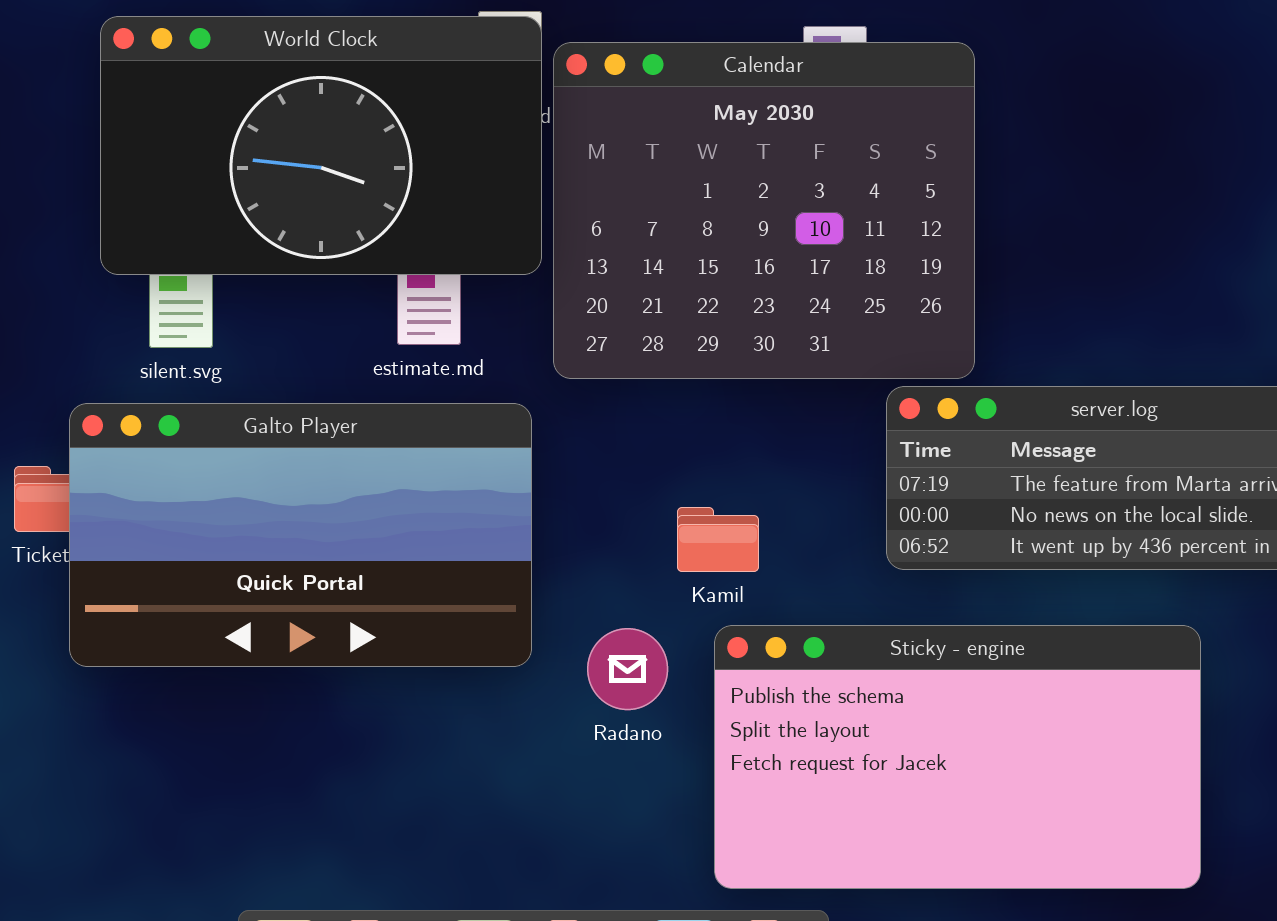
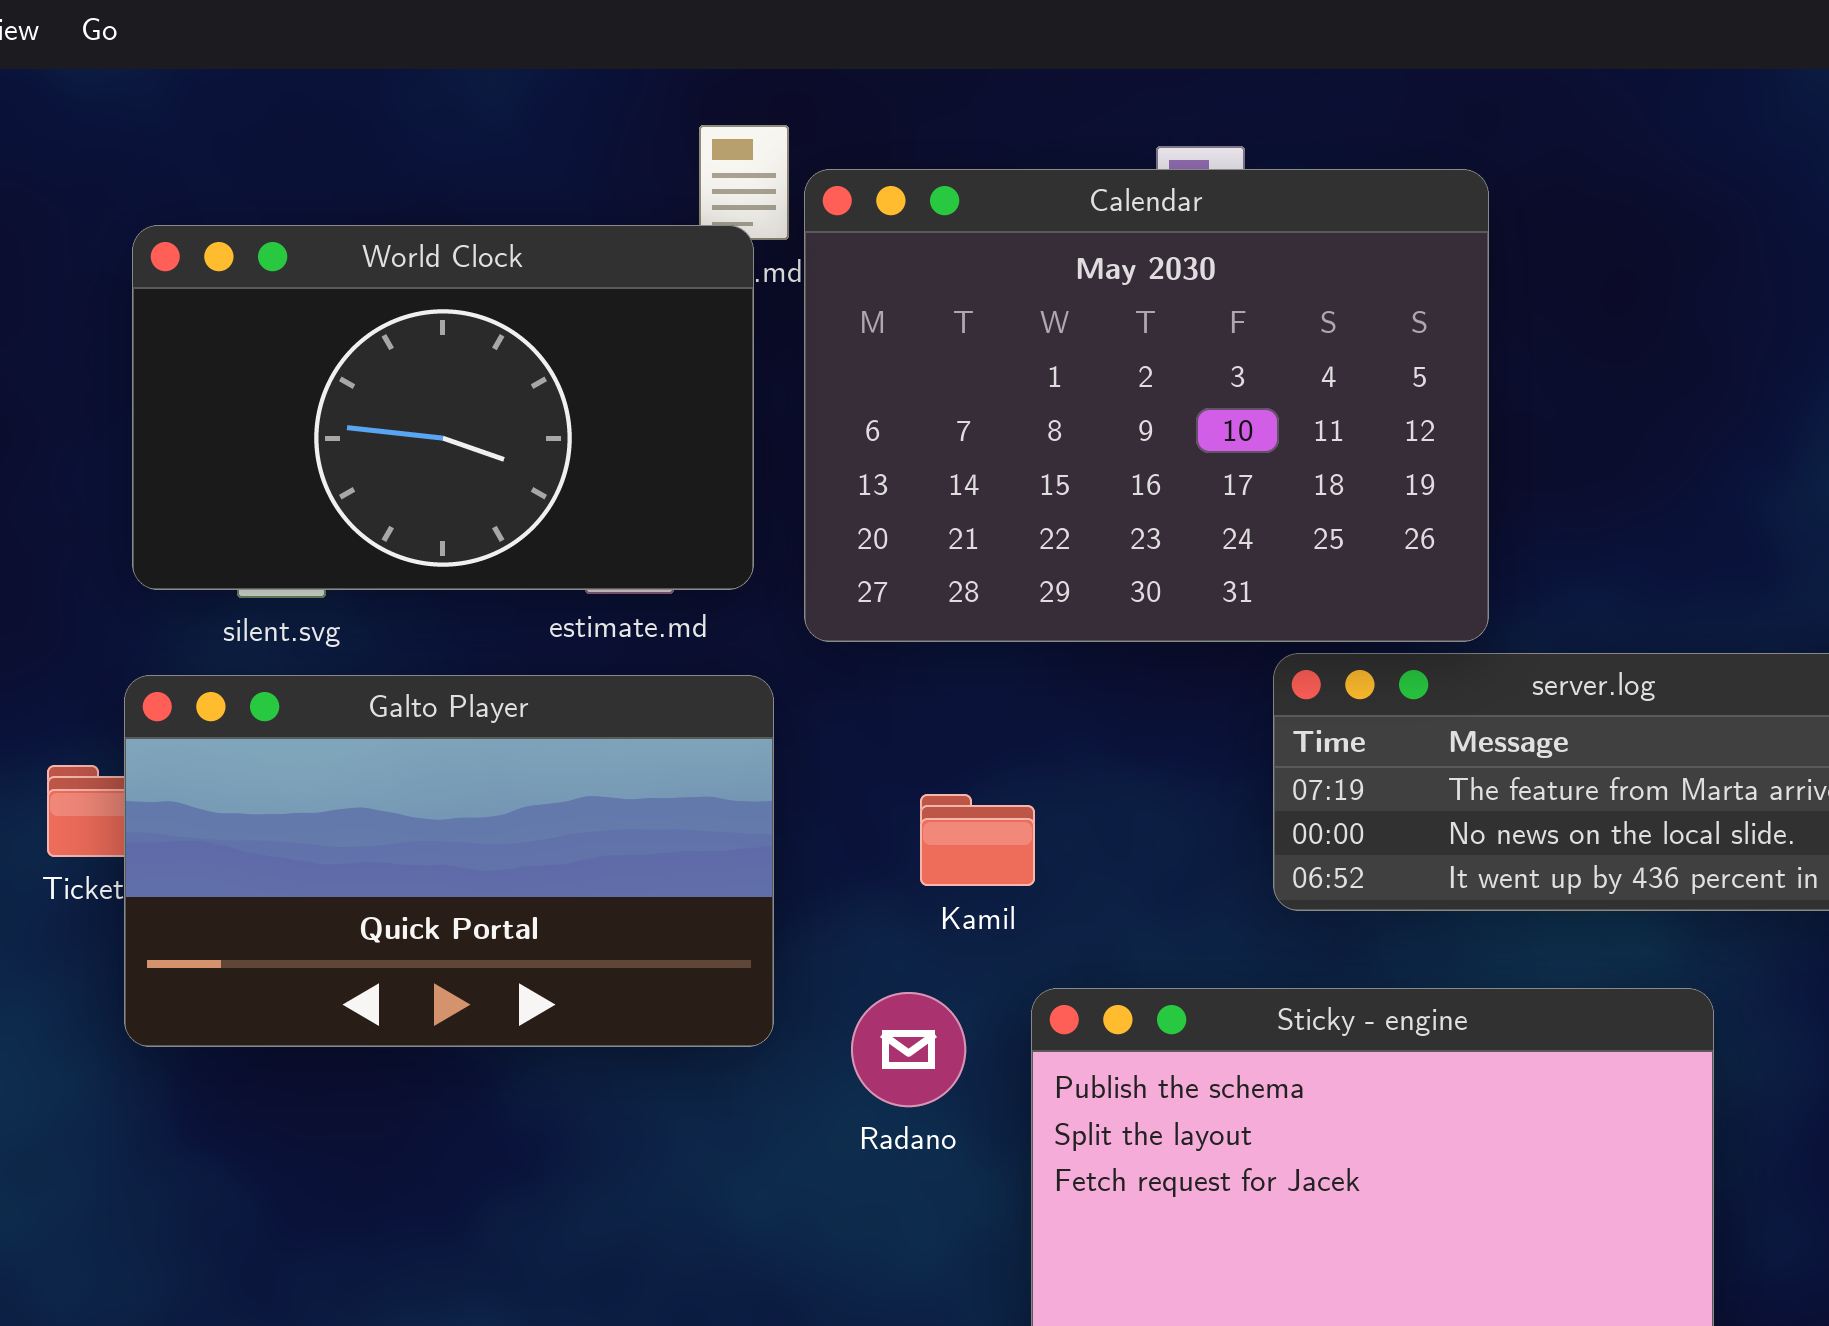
World Clock: [100,16,542,275] -> [132,225,754,590], moved
Calendar: [553,42,975,379] -> [804,169,1489,642], resized
Kamil: [677,507,759,572] -> [920,794,1035,886], moved

